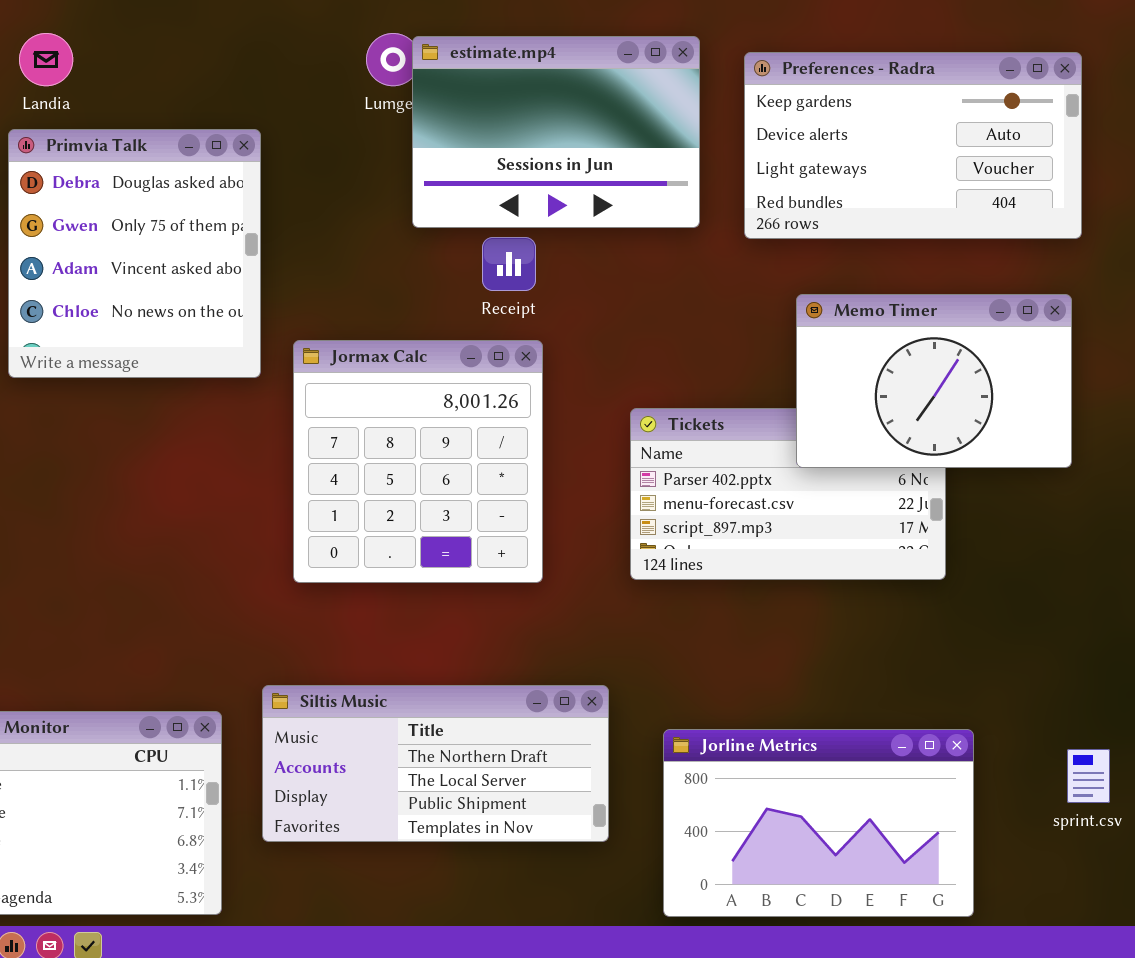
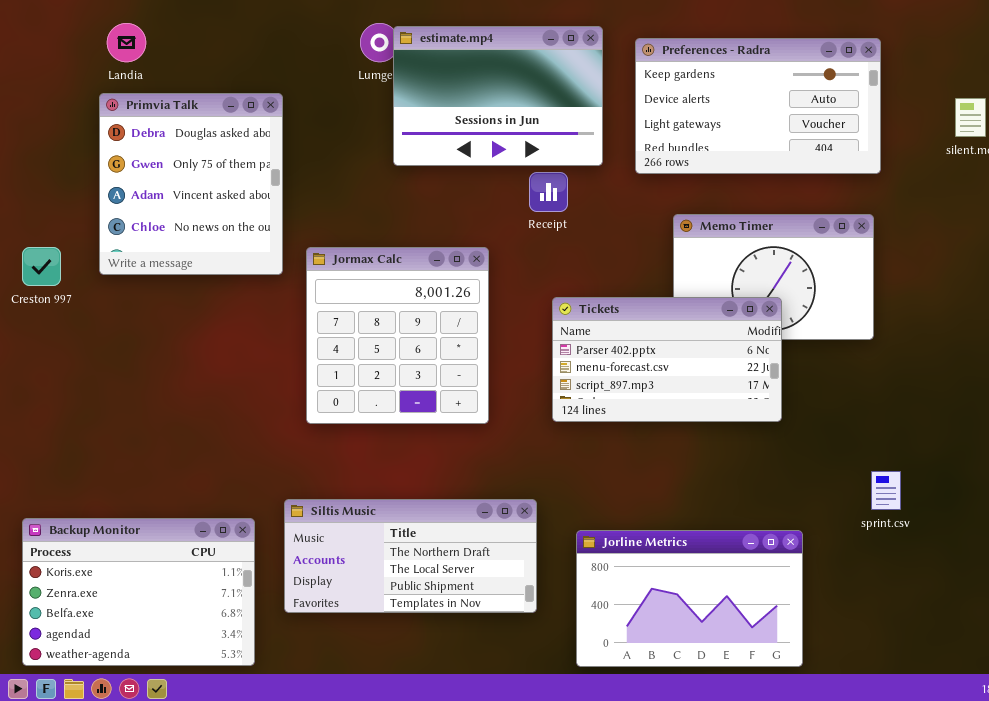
Receipt: [482,237,536,291] -> [529,172,568,212], moved
Tickets: [630,408,946,580] -> [552,297,782,422], raised
sprint.csv: [1067,749,1110,803] -> [871,471,901,510], moved

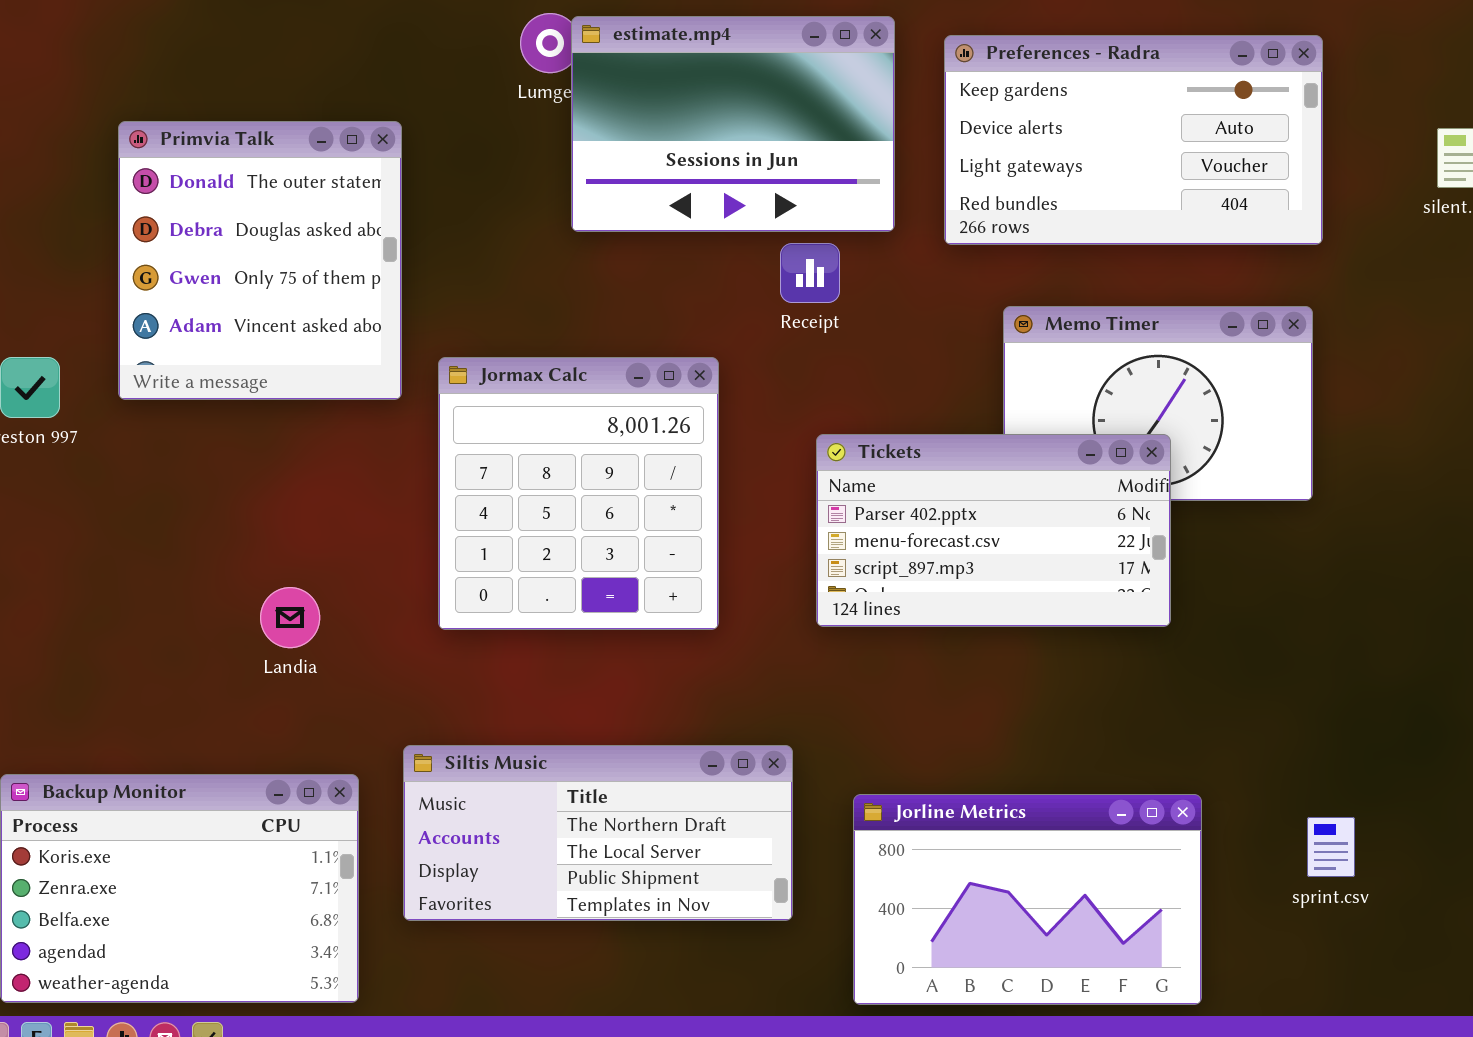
Landia: [107,23,146,62] -> [260,587,320,648], moved
Primvia Talk: [99,93,283,275] -> [118,121,402,400], scrolled up 1 row
sprint.csv: [871,471,901,510] -> [1307,817,1355,877], moved

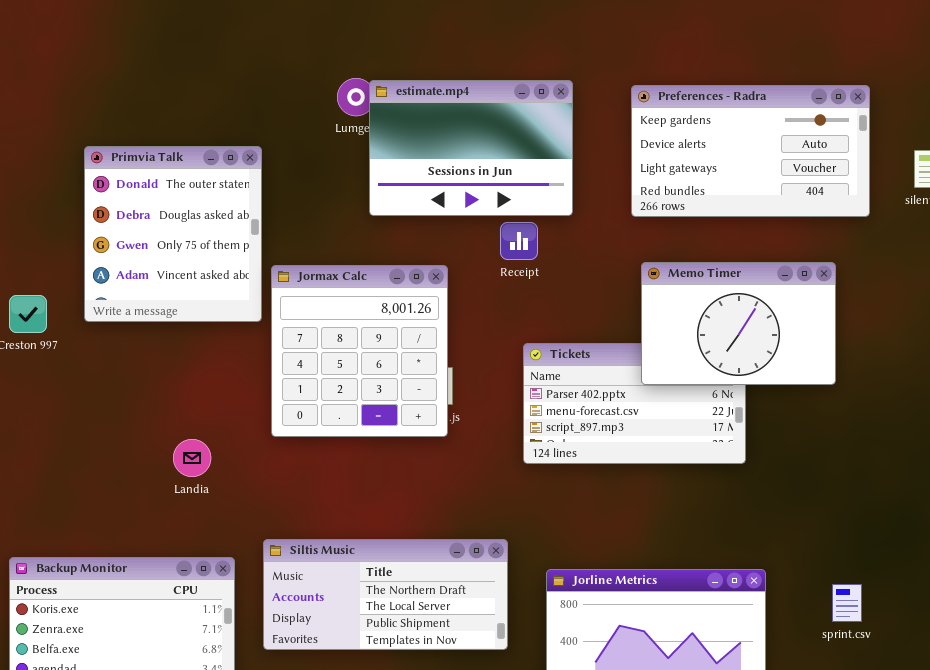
Preferences - Radra: [944,35,1323,245] -> [631,85,870,217], moved
Memo Timer: [1003,306,1313,501] -> [641,262,836,385], raised
Jormax Calc: [438,357,719,630] -> [271,265,448,437], moved

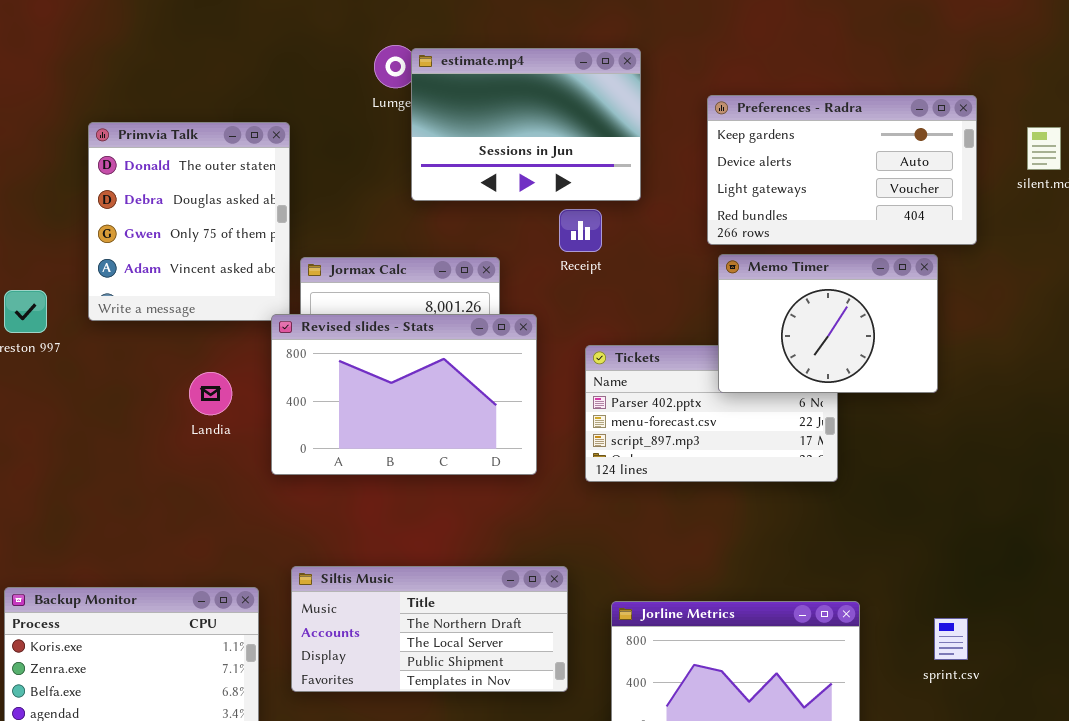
Preferences - Radra: [631,85,870,217] -> [707,95,977,245], moved
Revised slides - Stats: none -> [271,314,537,475], opened
Landia: [173,439,211,477] -> [189,372,232,415], moved

